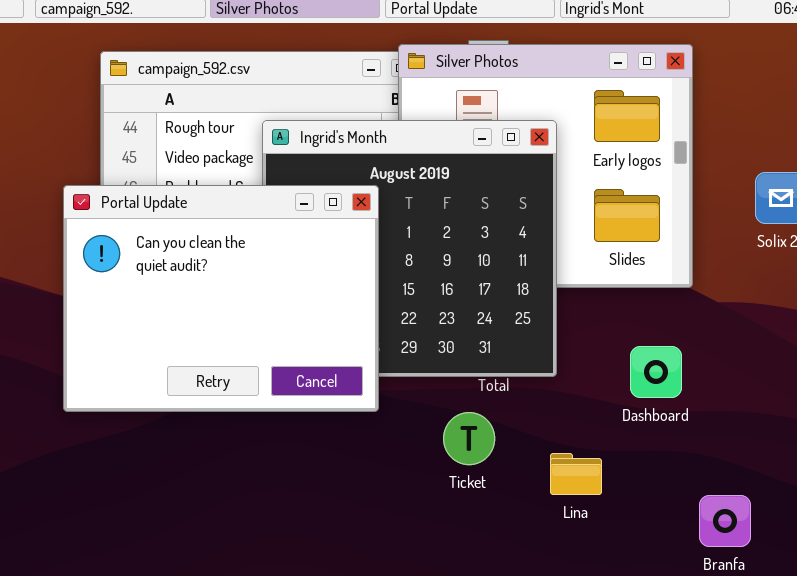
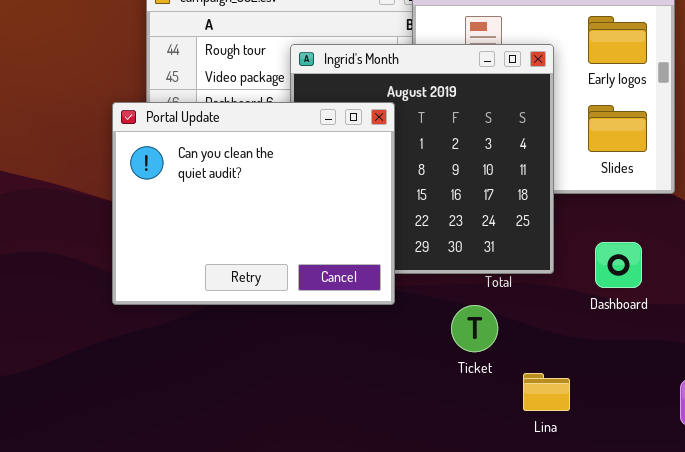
Dashboard: [630,346,682,398] -> [595,242,642,288], moved
Lina: [550,453,602,495] -> [523,373,570,411], moved

